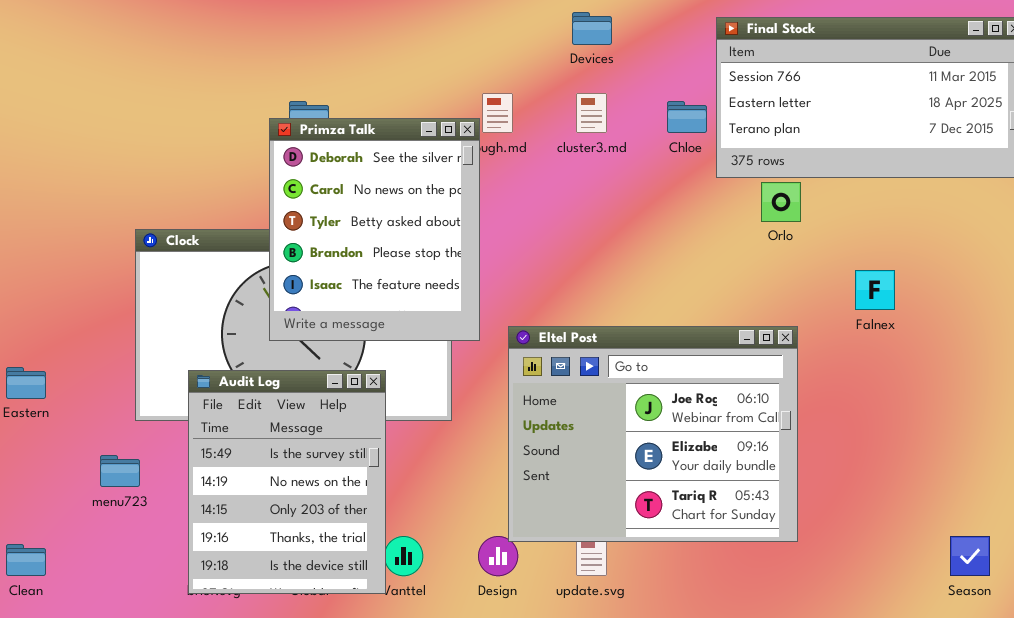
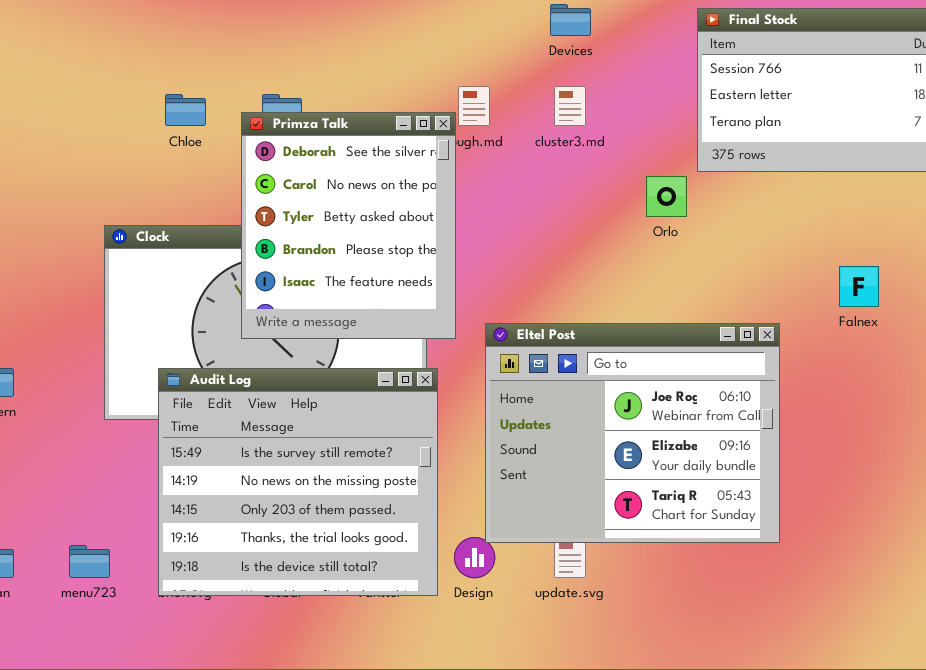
Chloe: [667,101,707,133] -> [165,94,206,126], moved
Orlo: [761,182,801,222] -> [646,176,687,217], moved
Audit Log: [188,370,386,594] -> [158,368,438,596], resized
menu723: [100,455,140,487] -> [69,545,110,578], moved

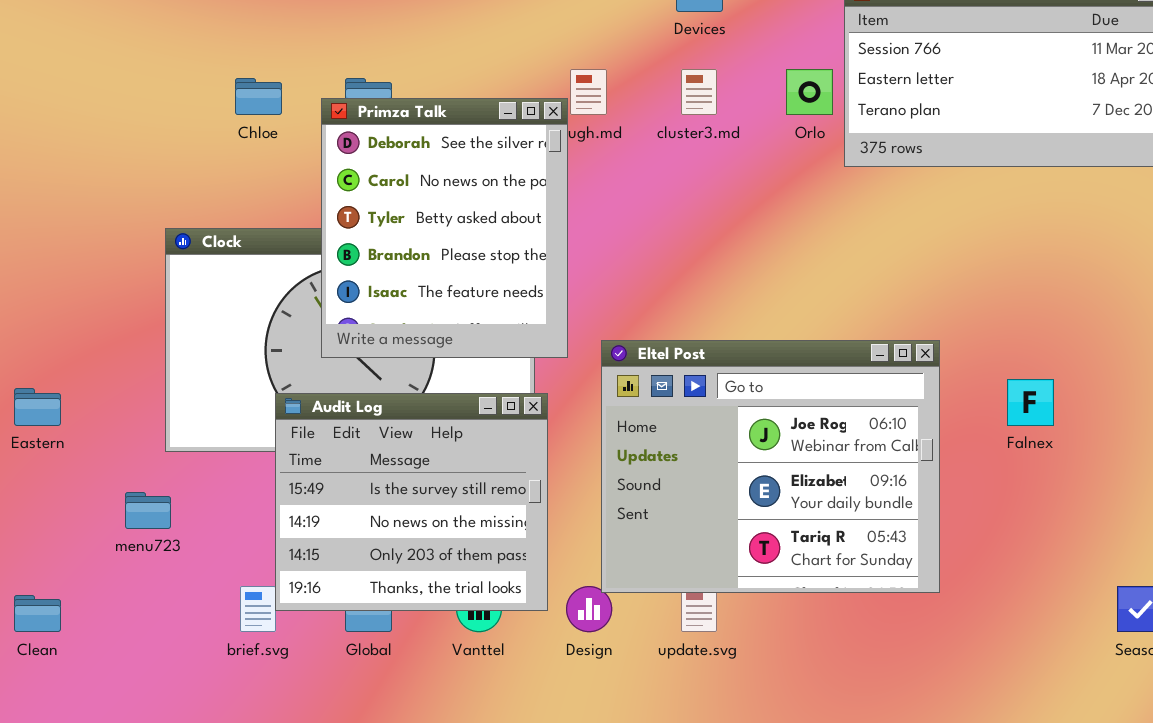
Orlo: [646,176,687,217] -> [786,69,833,115], moved
Falnex: [839,266,879,307] -> [1007,379,1054,426], moved
Audit Log: [158,368,438,596] -> [275,393,548,611], resized
menu723: [69,545,110,578] -> [125,492,171,529], moved

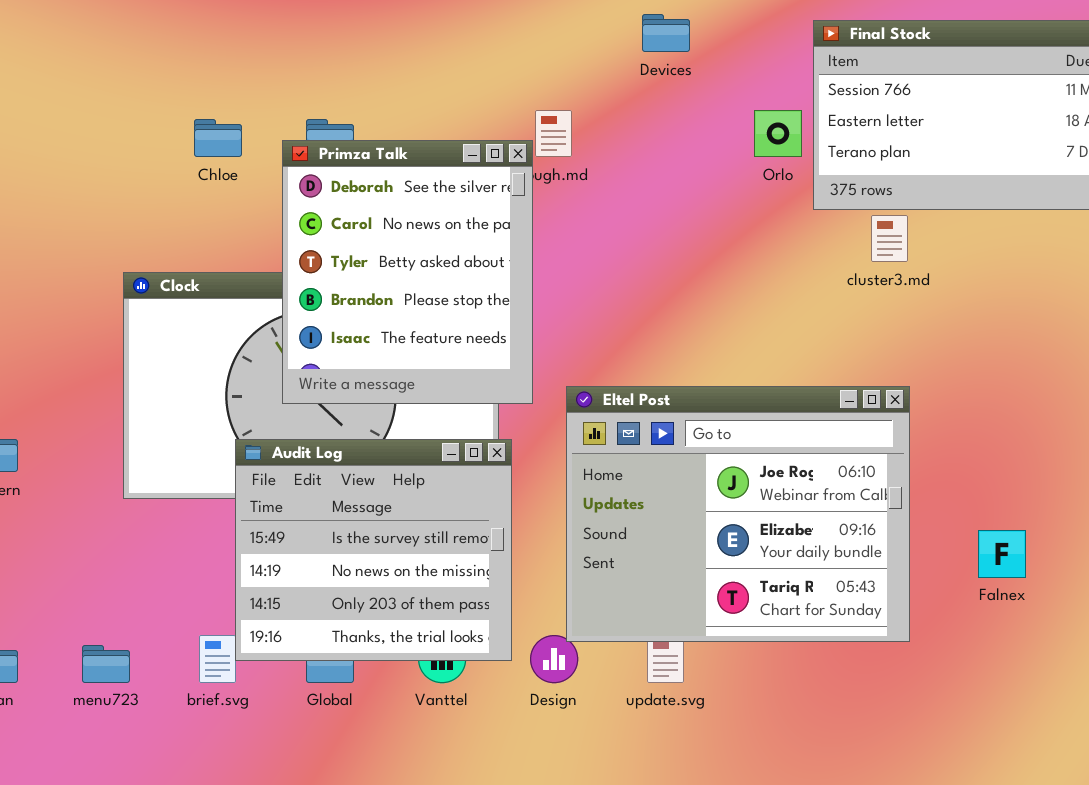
cluster3.md: [681,69,717,115] -> [871,215,908,262], moved
Falnex: [1007,379,1054,426] -> [978,530,1026,578], moved
menu723: [125,492,171,529] -> [82,645,130,683], moved

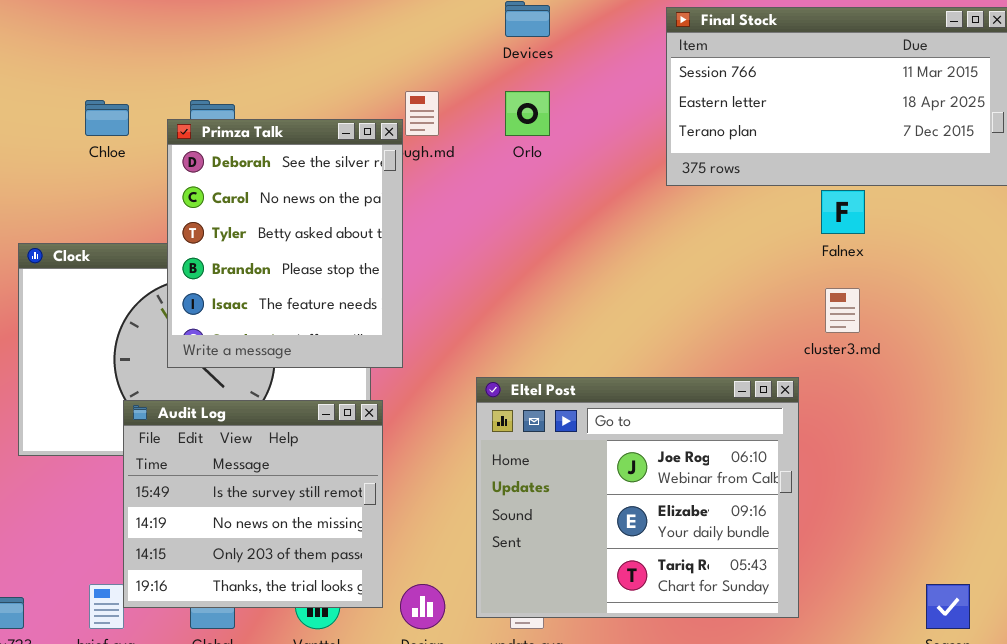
Orlo: [754,110,802,157] -> [505,91,550,136], moved
cluster3.md: [871,215,908,262] -> [825,288,860,333], moved
Eltel Post: [566,386,910,642] -> [476,377,799,618], moved
Falnex: [978,530,1026,578] -> [821,190,865,234], moved

